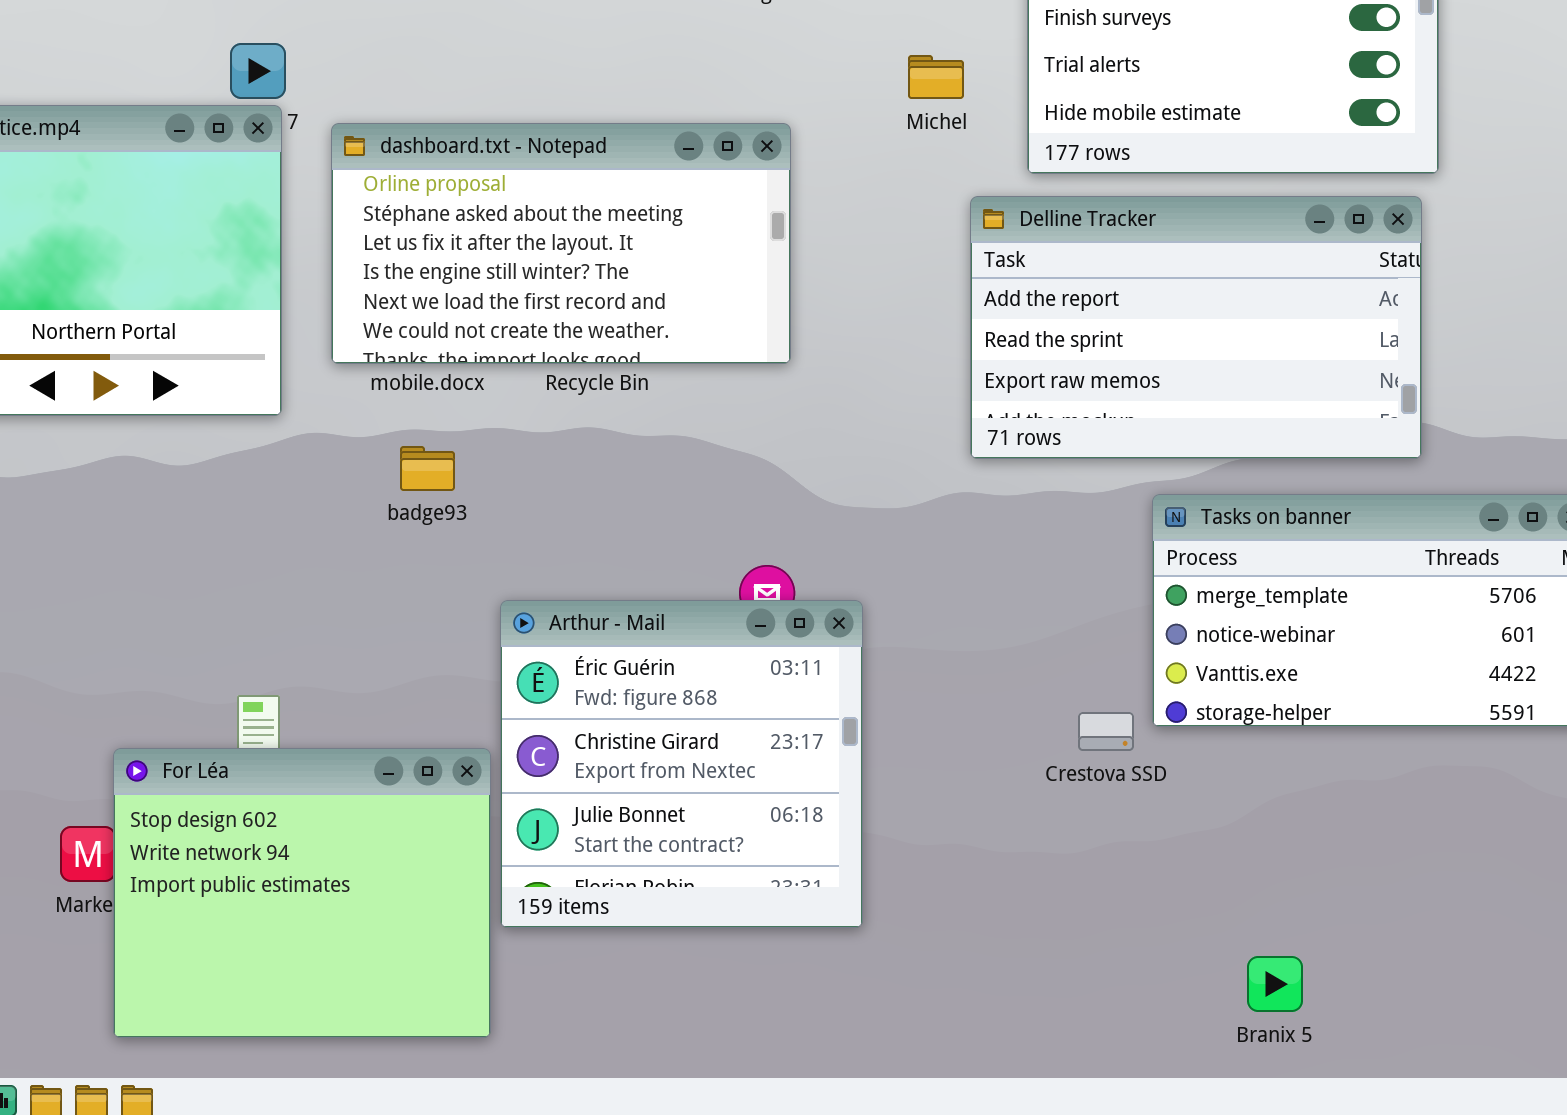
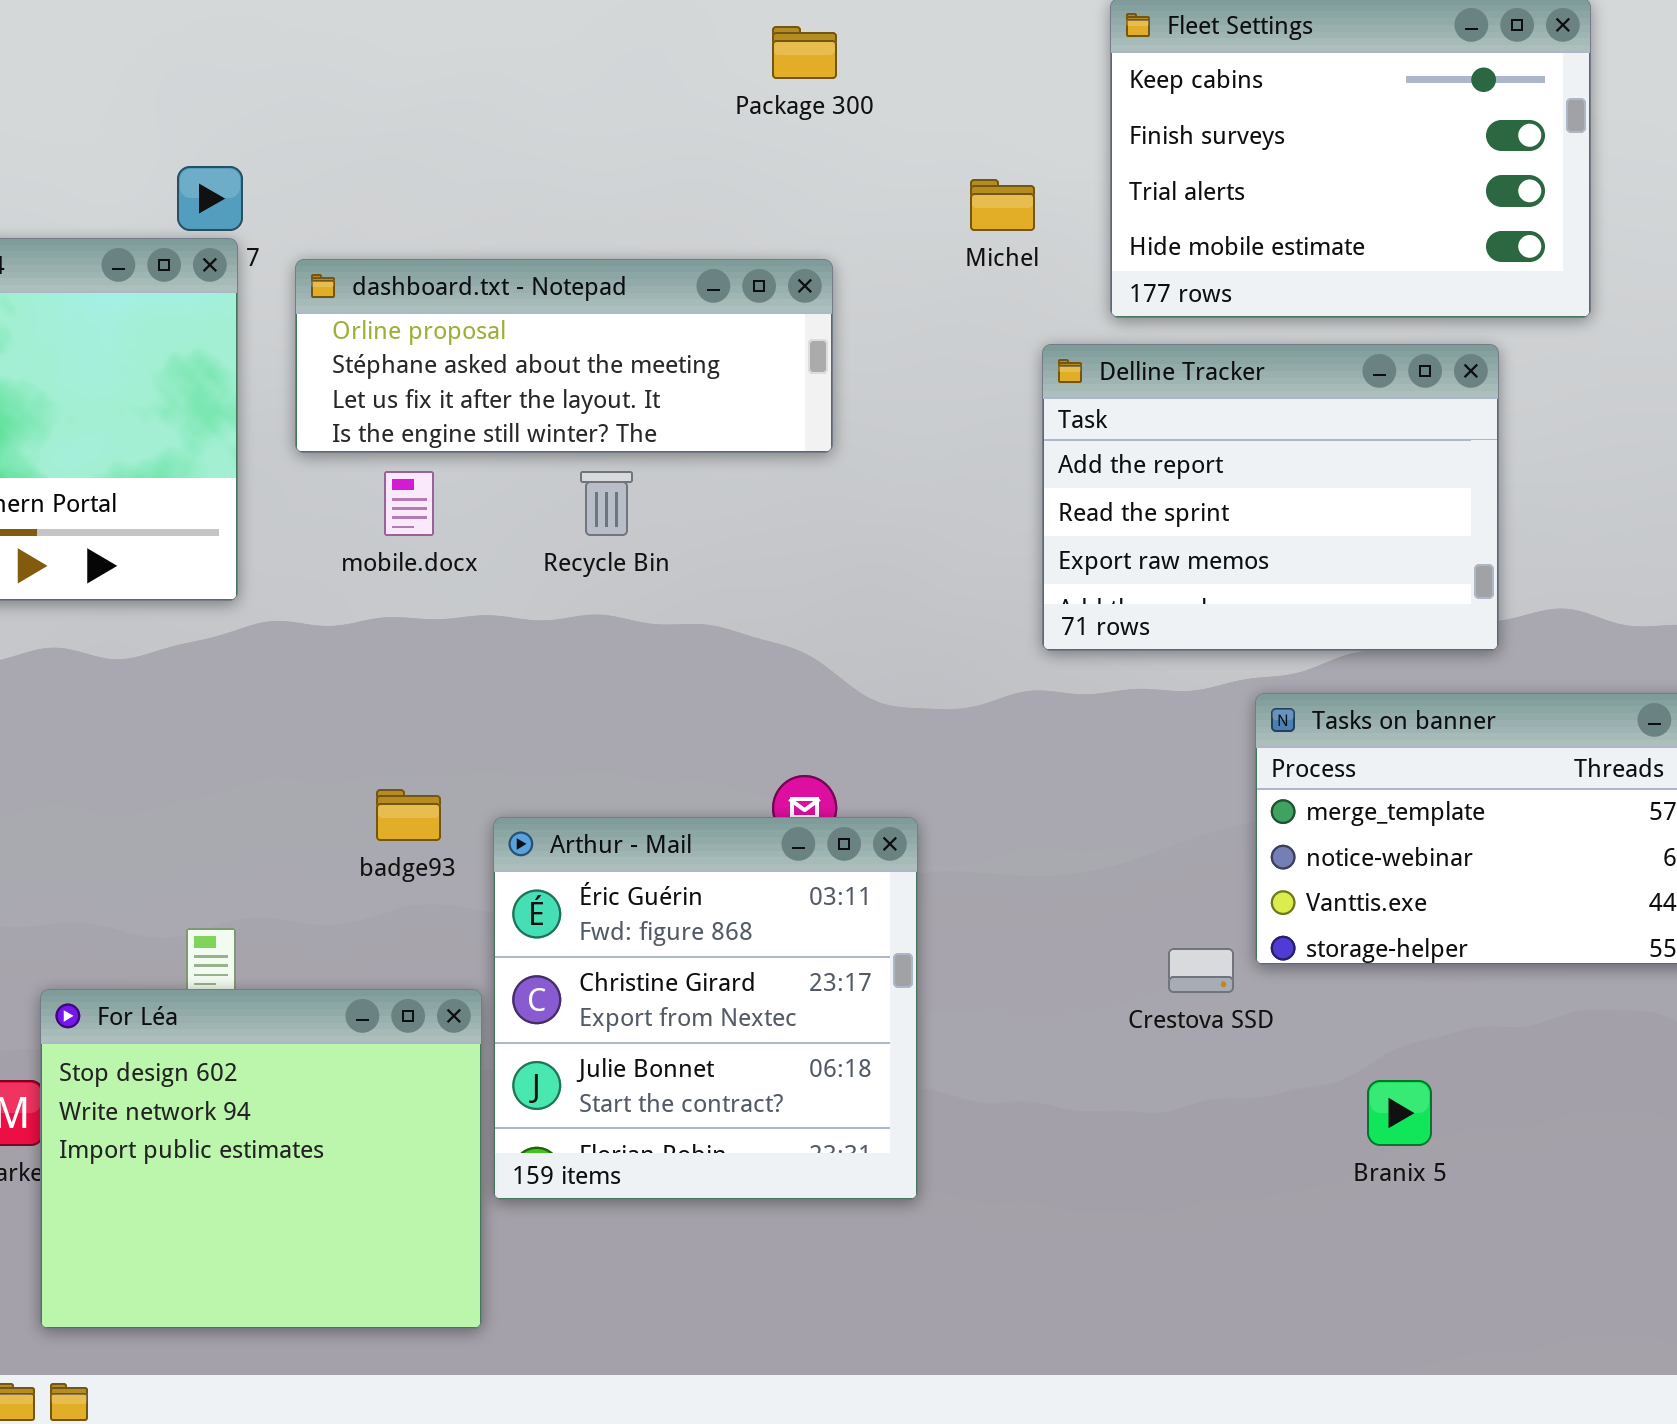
dashboard.txt - Notepad: [331,123,791,364] -> [295,259,833,453], resized
Delline Tracker: [970,196,1422,459] -> [1042,344,1499,651], resized
badge93: [400,446,455,491] -> [376,789,441,841], moved
Branix 5: [1247,956,1303,1012] -> [1367,1080,1432,1146], moved

